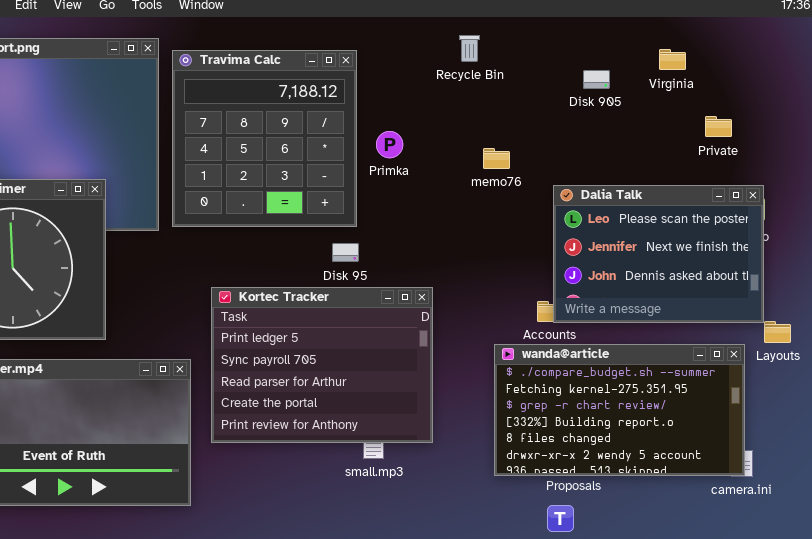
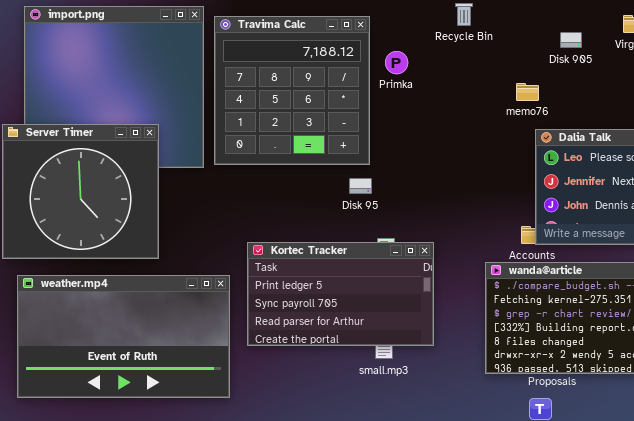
Primka: [376,131,403,158] -> [385,51,408,74], moved
memo76: [483,148,510,169] -> [516,83,539,101], moved
Kortec Tracker: [211,287,433,443] -> [247,242,434,346], resized

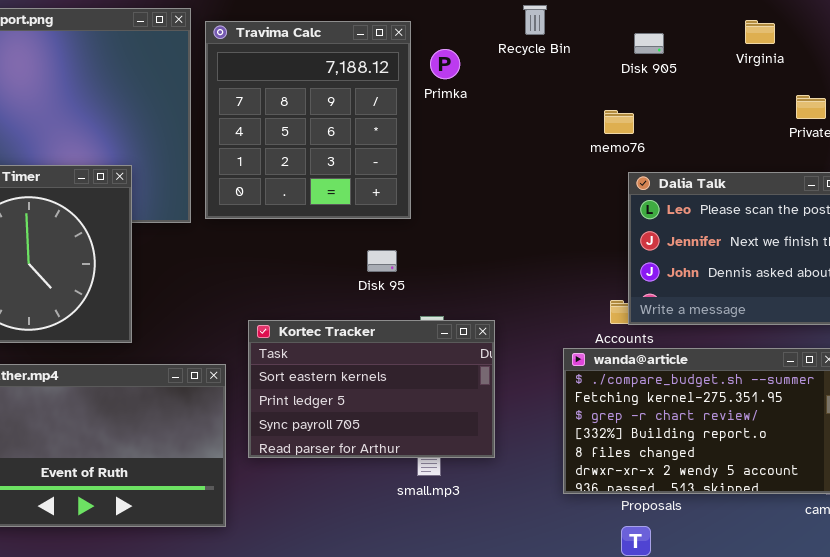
Disk 905: [560,32,582,48] -> [634,33,664,54], moved
Primka: [385,51,408,74] -> [430,49,460,79], moved
Disk 95: [349,178,372,194] -> [367,250,397,272], moved
Kortec Tracker: [247,242,434,346] -> [248,320,495,458], scrolled up 1 row

